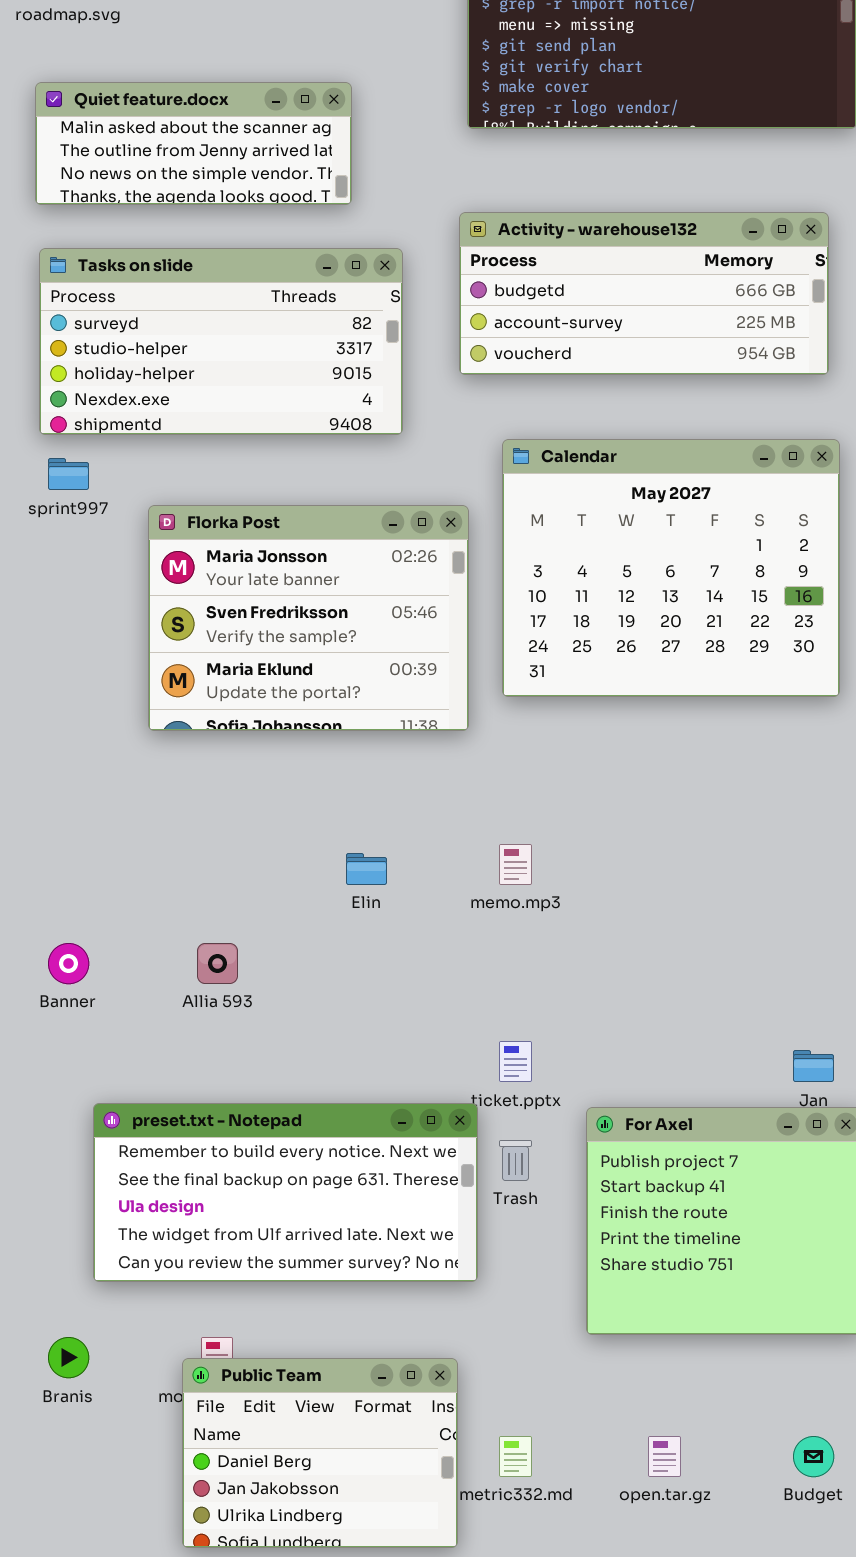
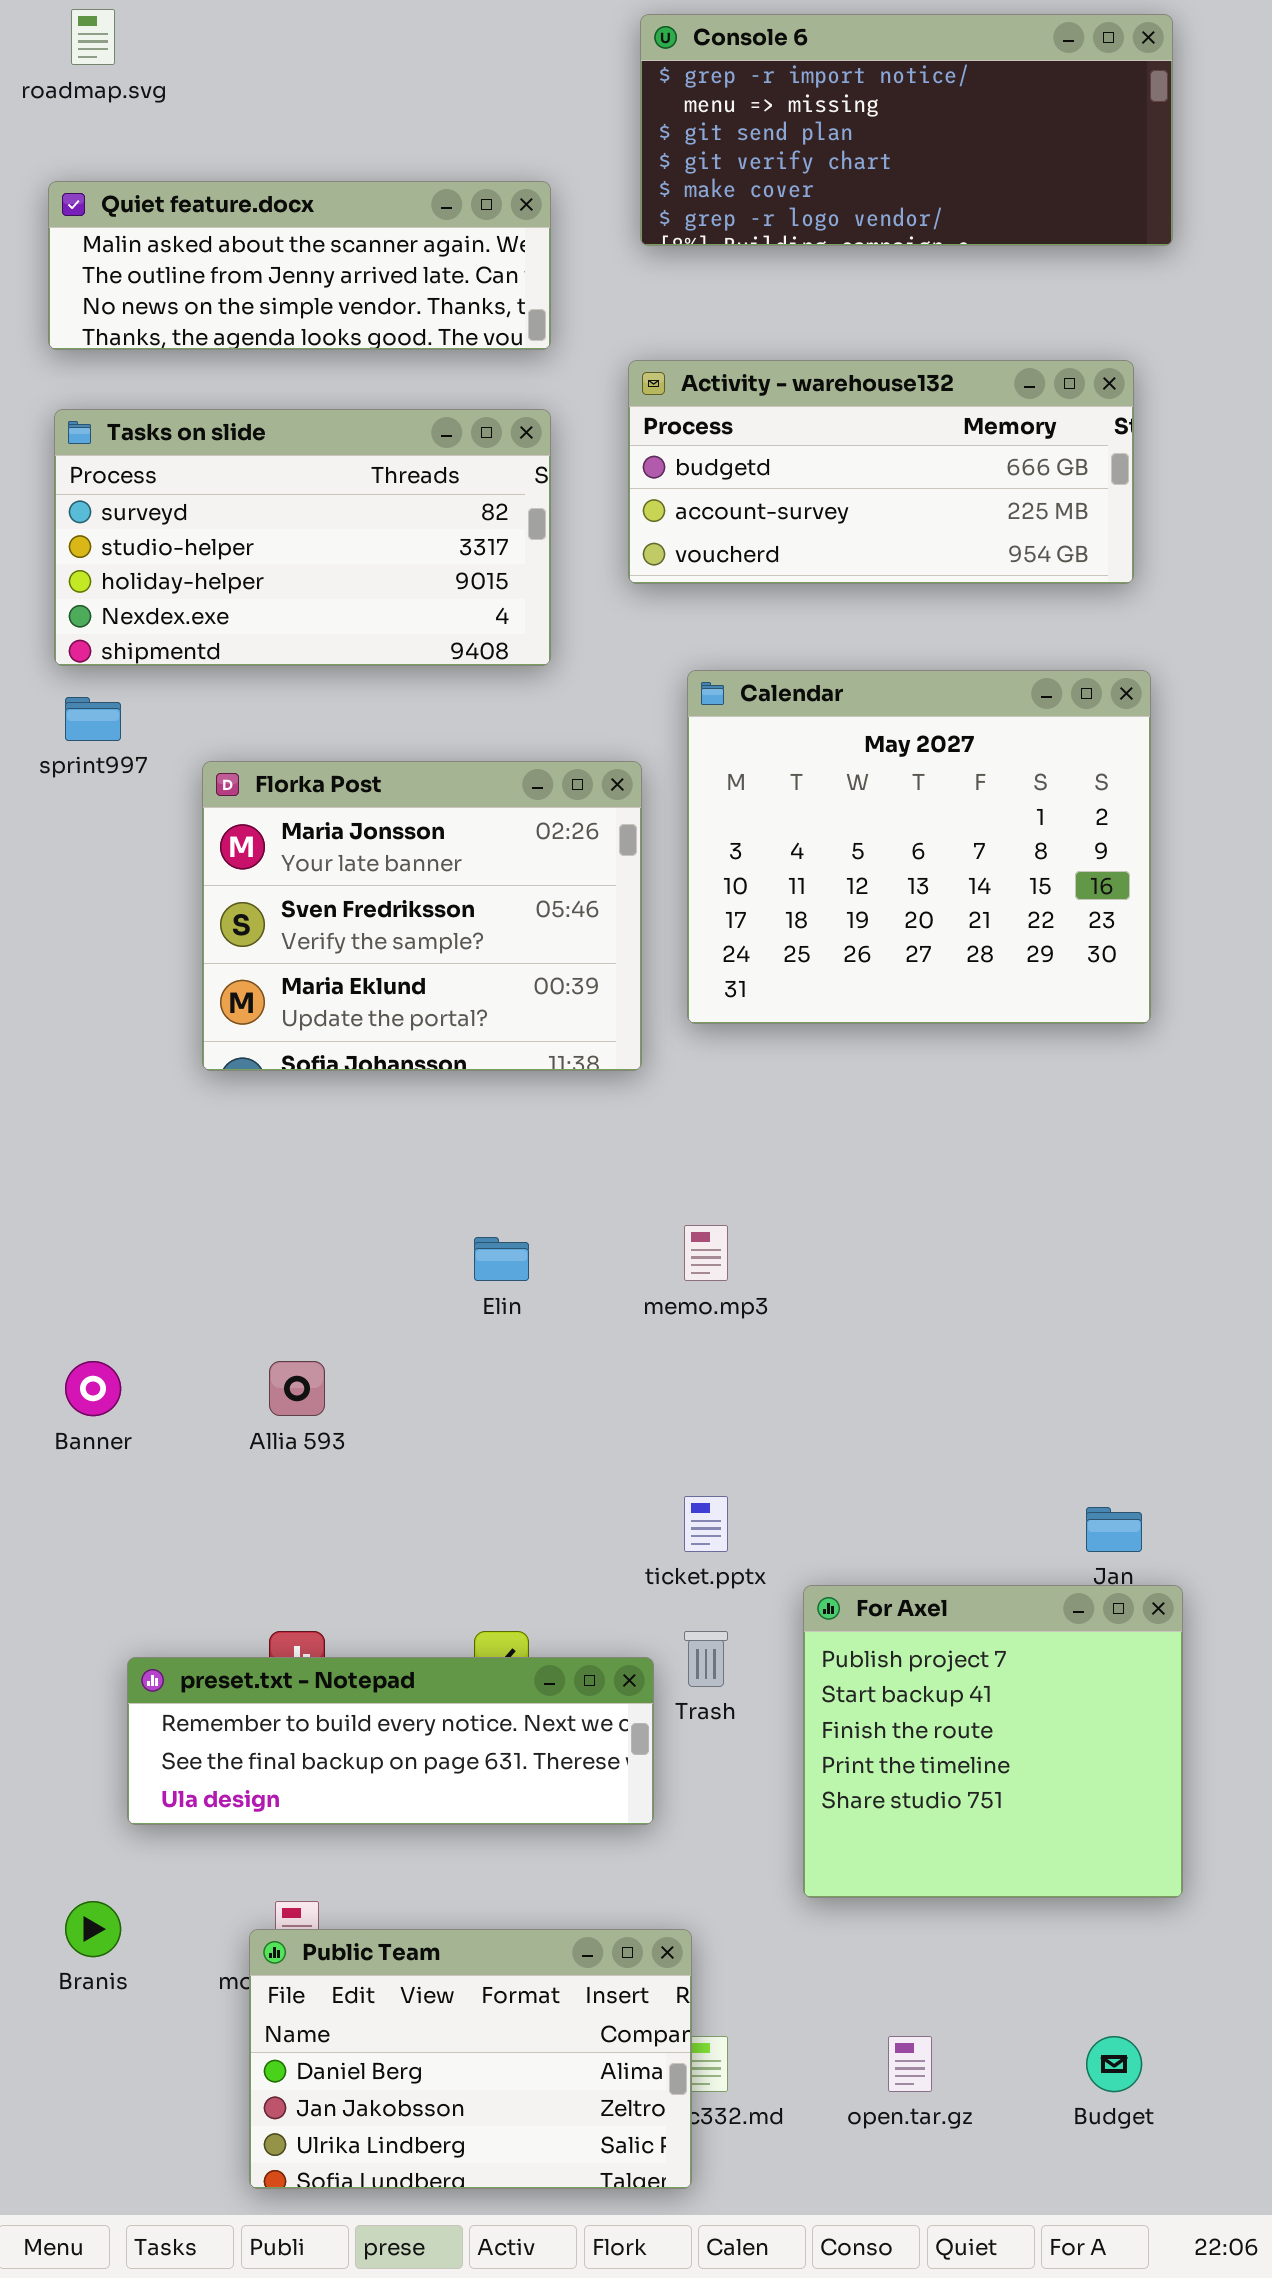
Quiet feature.docx: [35,82,352,205] -> [48,181,551,350], resized
preset.txt - Notepad: [93,1103,478,1282] -> [127,1657,654,1825], resized
Public Team: [182,1358,458,1548] -> [249,1929,692,2189], resized

